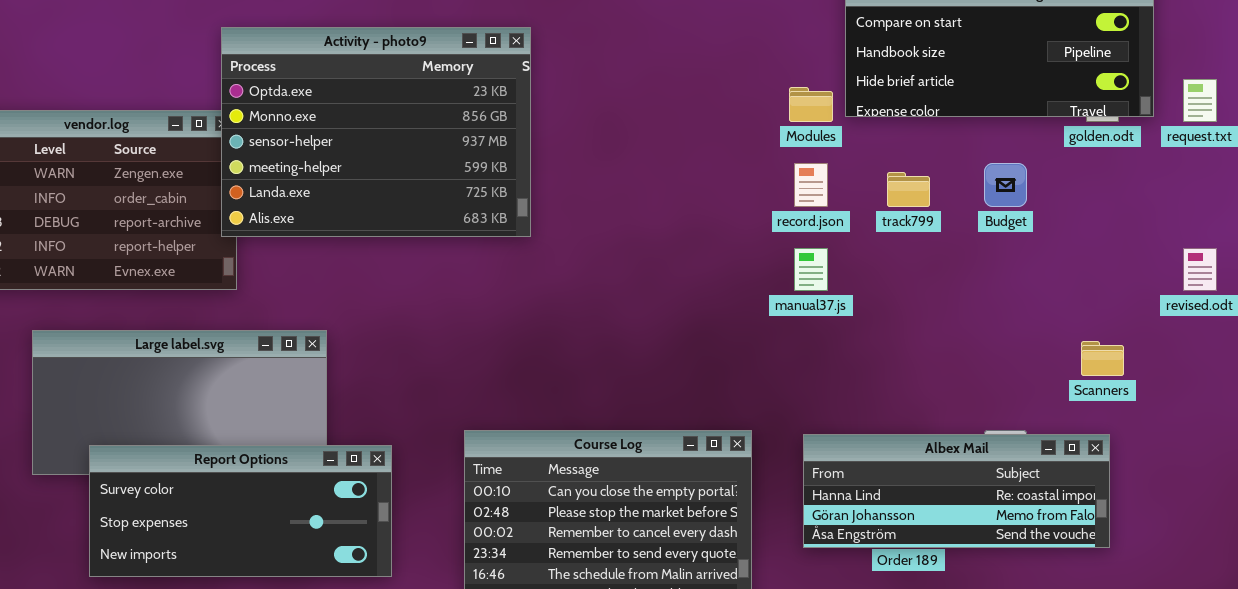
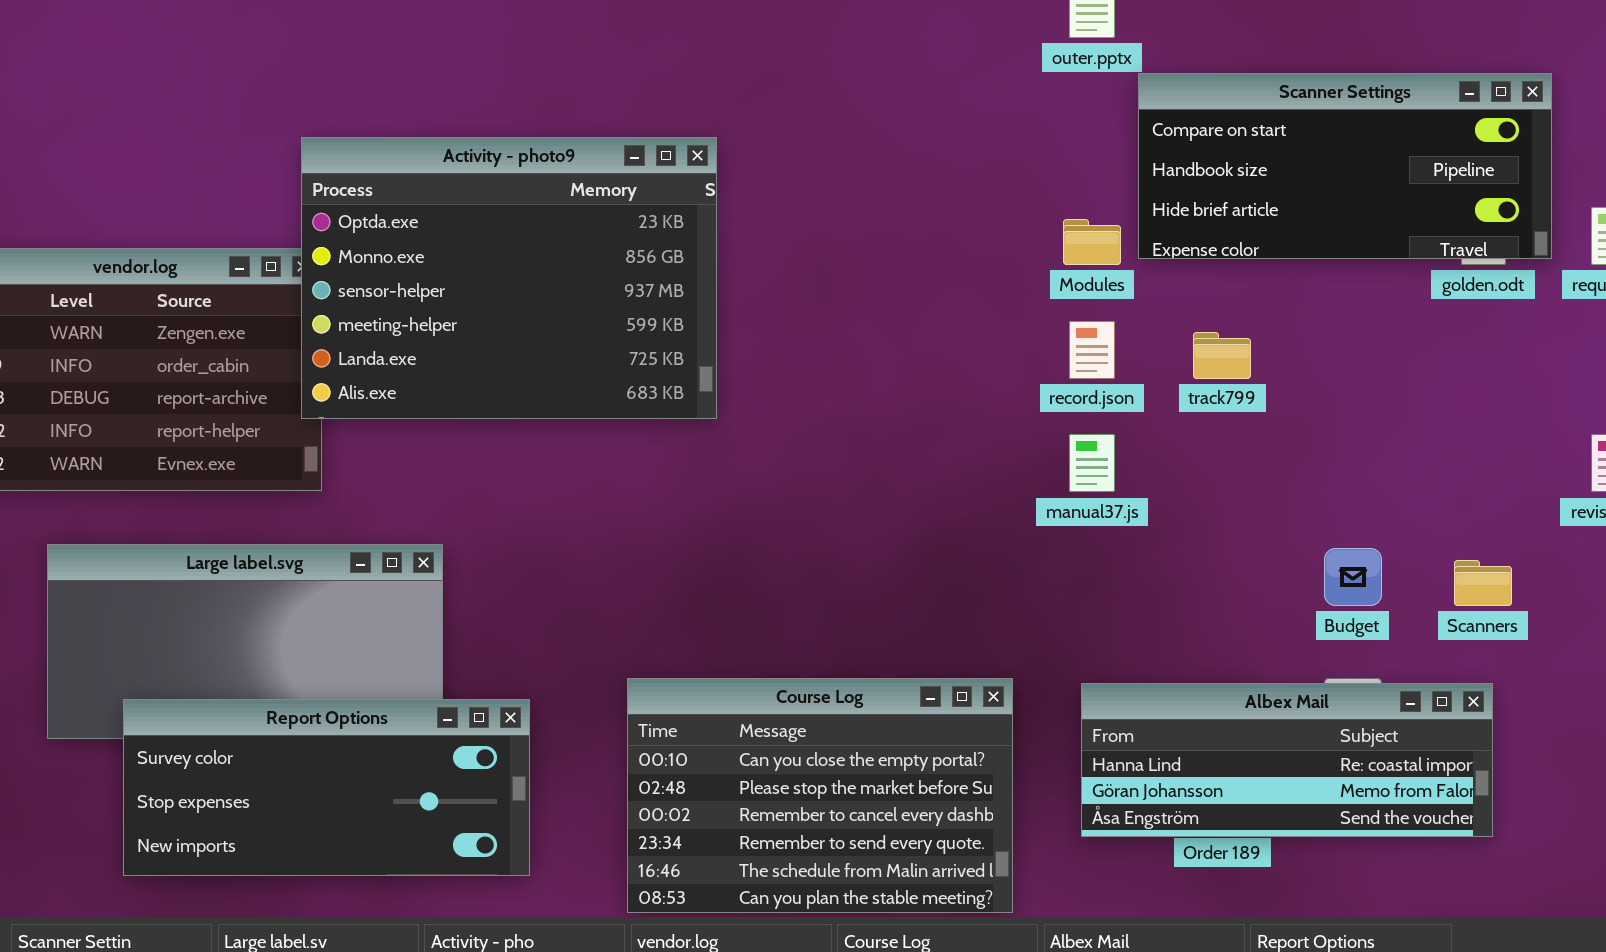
Budget: [984,163,1027,207] -> [1324,548,1382,606], moved

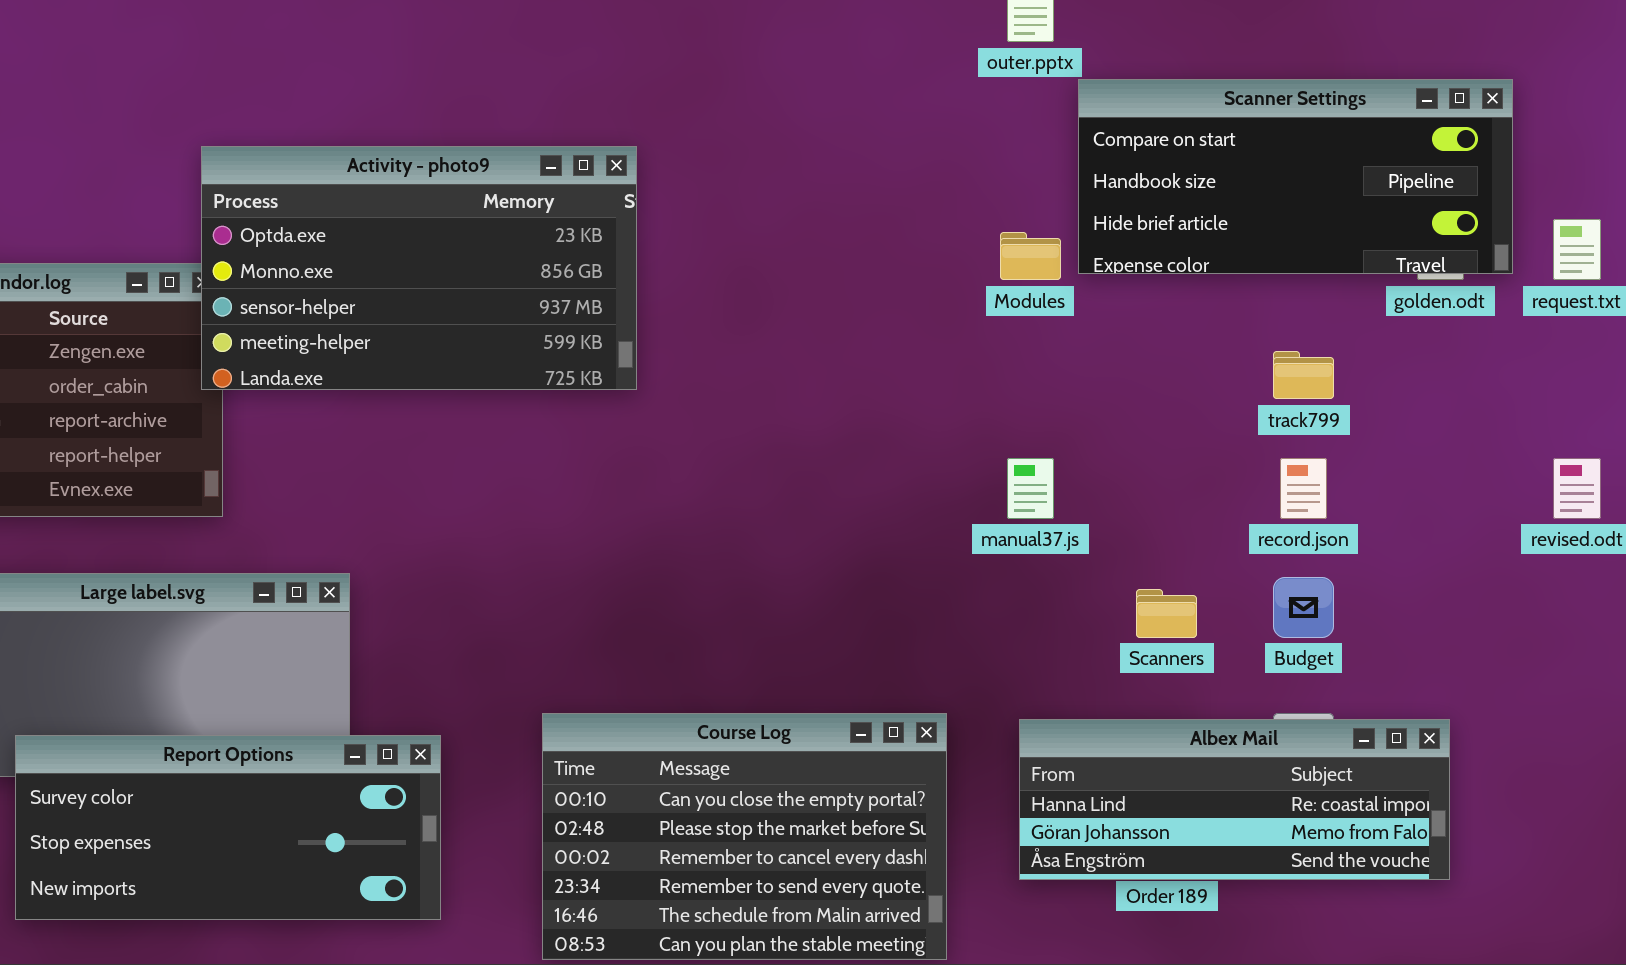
Activity - photo9: [301,137,717,419] -> [201,146,637,390], resized
record.json: [1069,321,1115,379] -> [1280,458,1327,519], moved
track799: [1193,332,1251,379] -> [1273,351,1334,399], moved
Scanners: [1454,560,1512,606] -> [1136,589,1197,638], moved

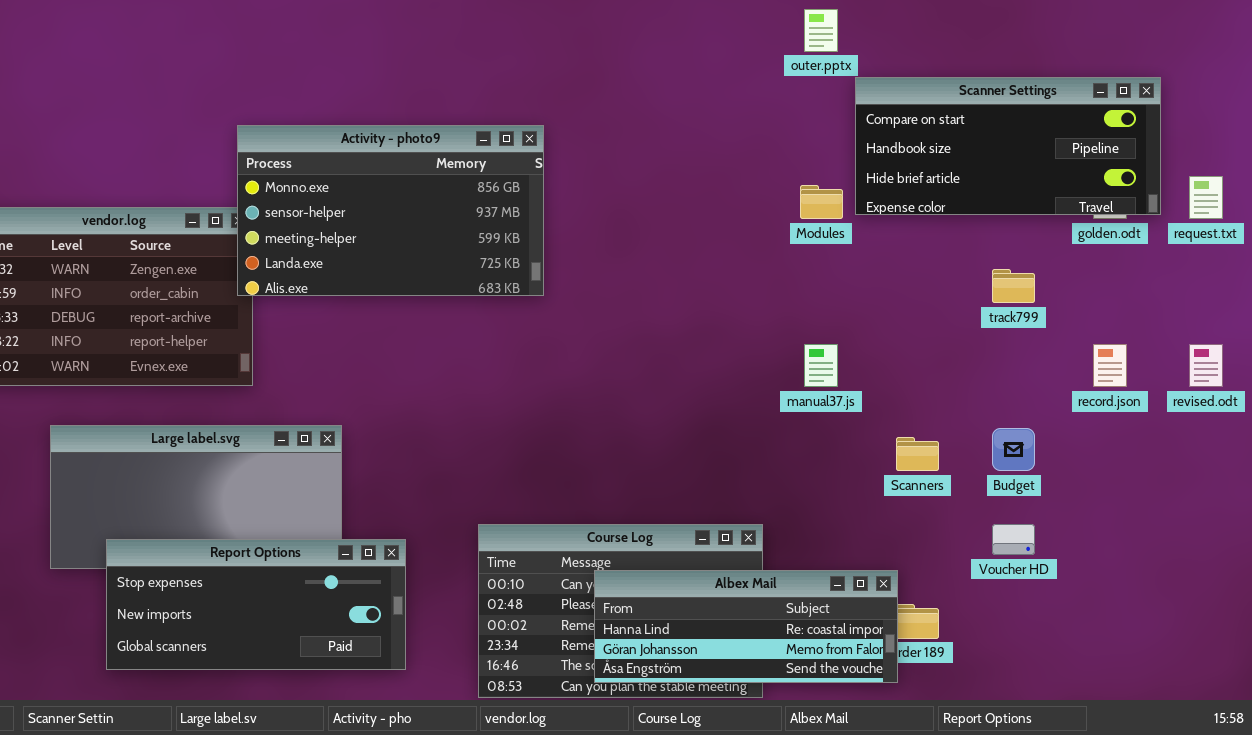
Activity - photo9: [201,146,637,390] -> [237,125,544,296], scrolled down 1 row
record.json: [1280,458,1327,519] -> [1093,344,1127,387], moved
Albex Mail: [1019,719,1450,880] -> [594,570,898,683], moved
Report Options: [15,735,441,920] -> [106,539,406,670], scrolled down 1 row

